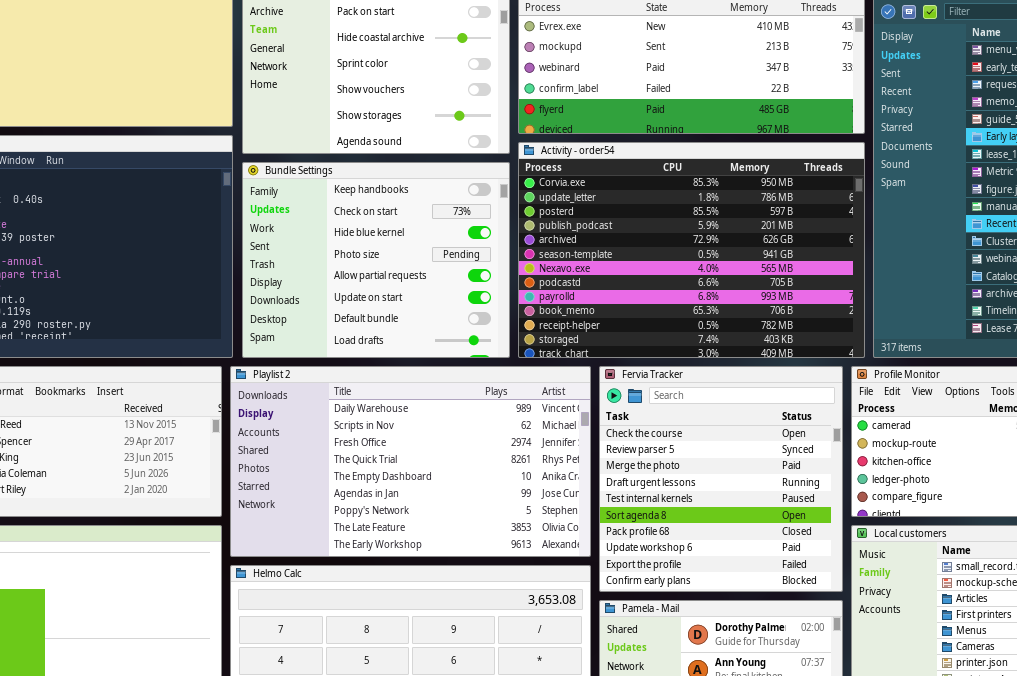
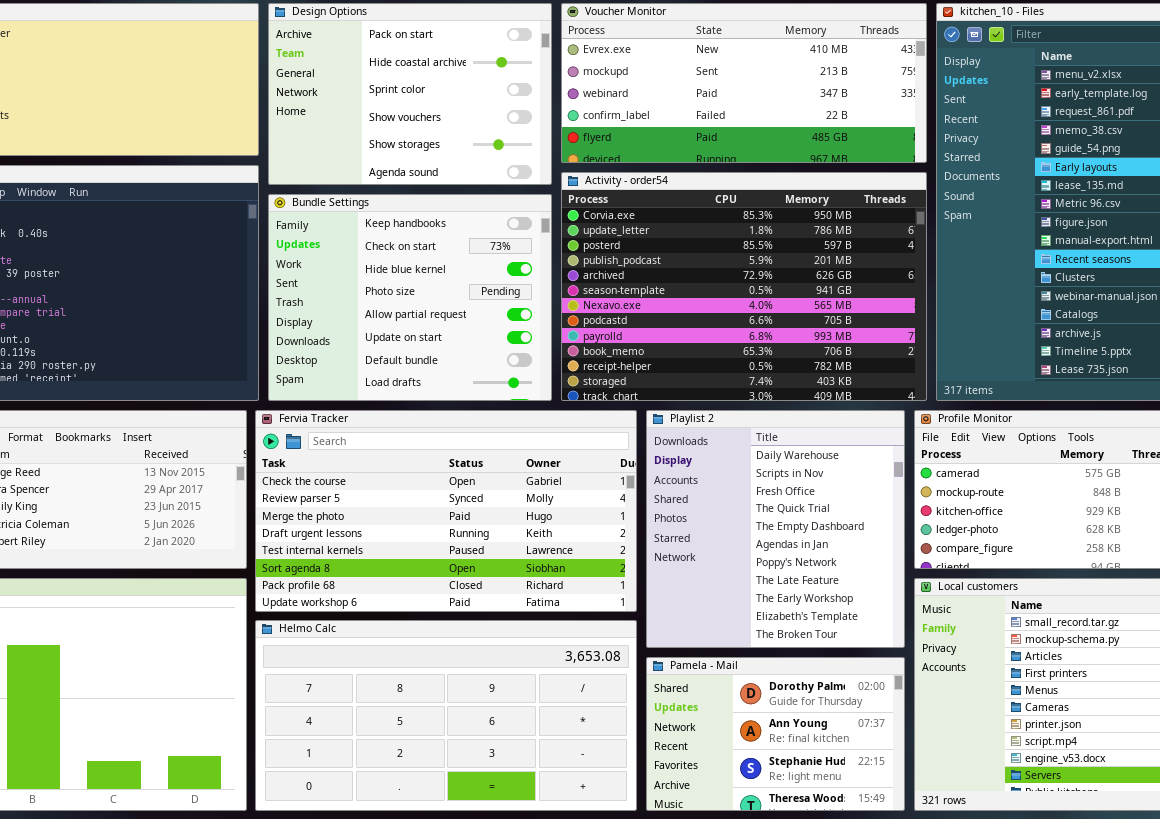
Playlist 2: [230,366,591,557] -> [646,410,905,648], moved, resized
Fervia Tracker: [599,366,843,592] -> [255,410,637,612], moved, resized

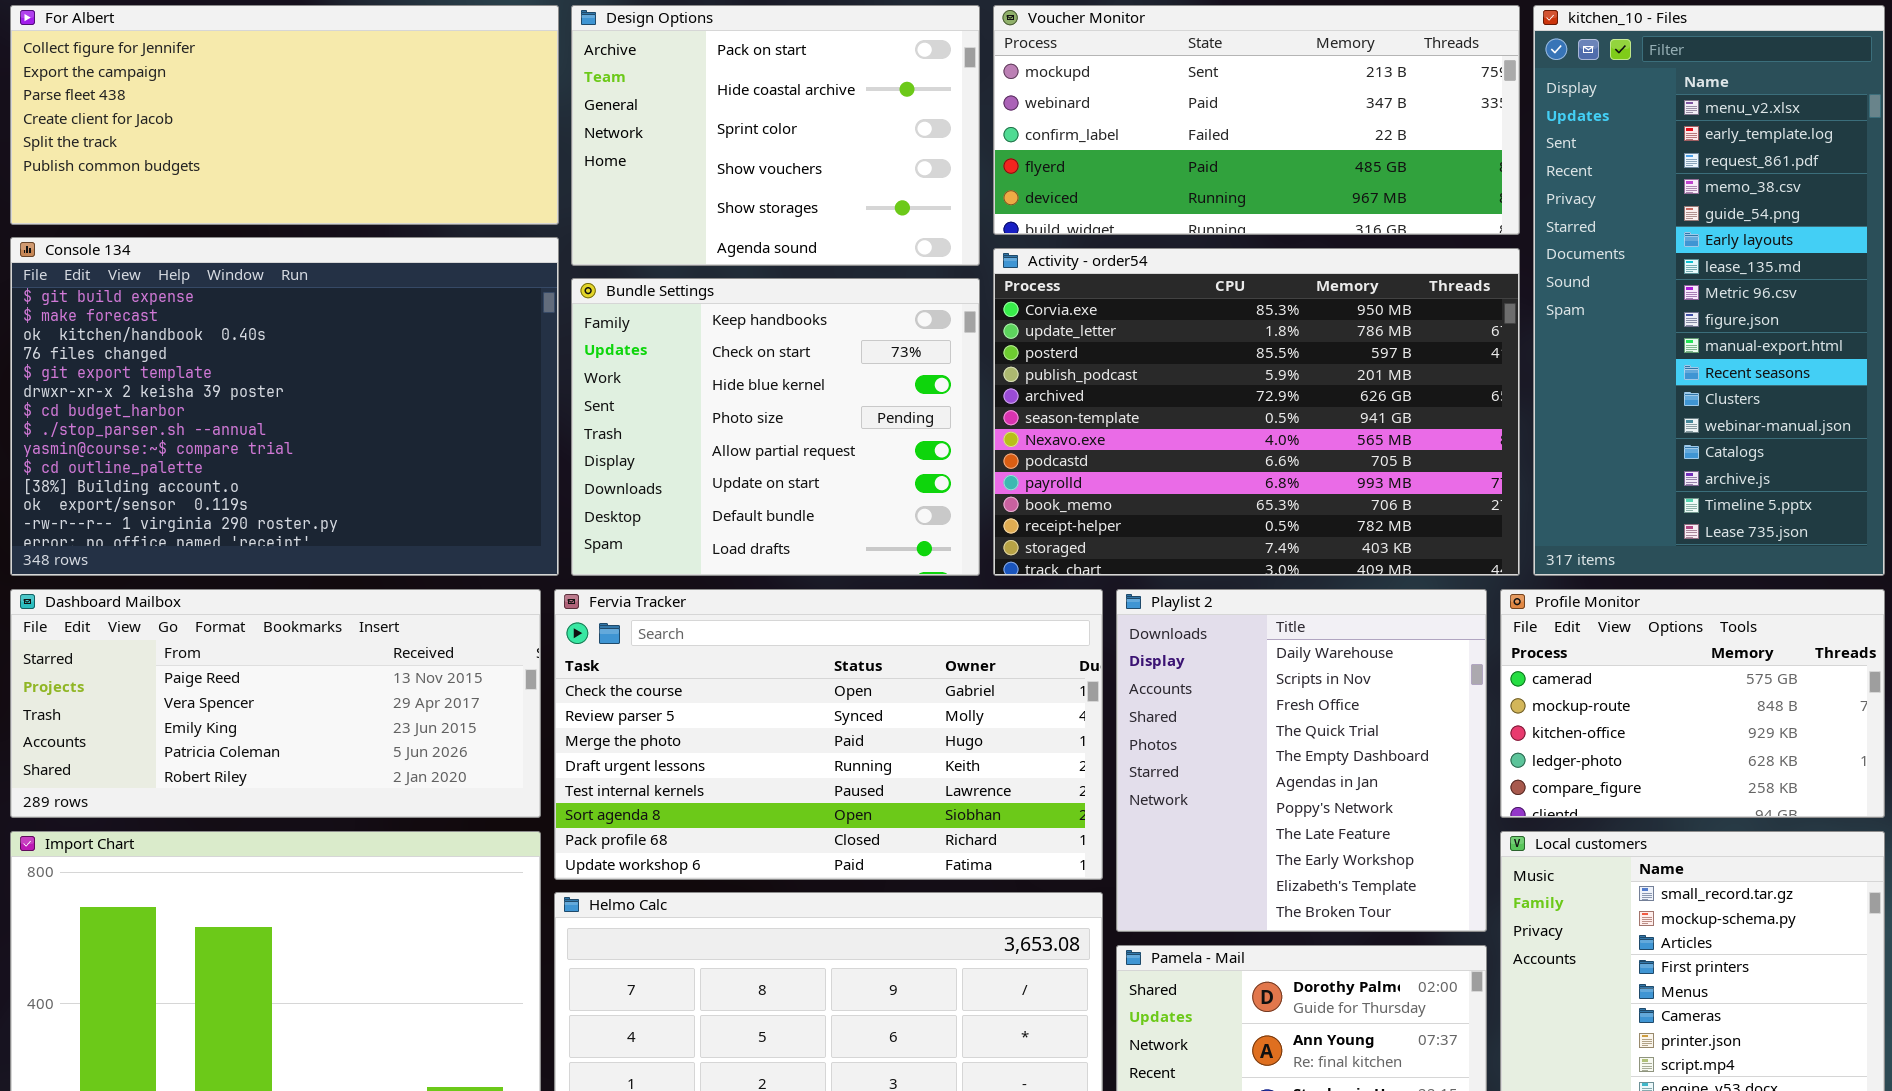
Voucher Monitor: [561,3,927,163] -> [993,5,1520,235], scrolled down 1 row

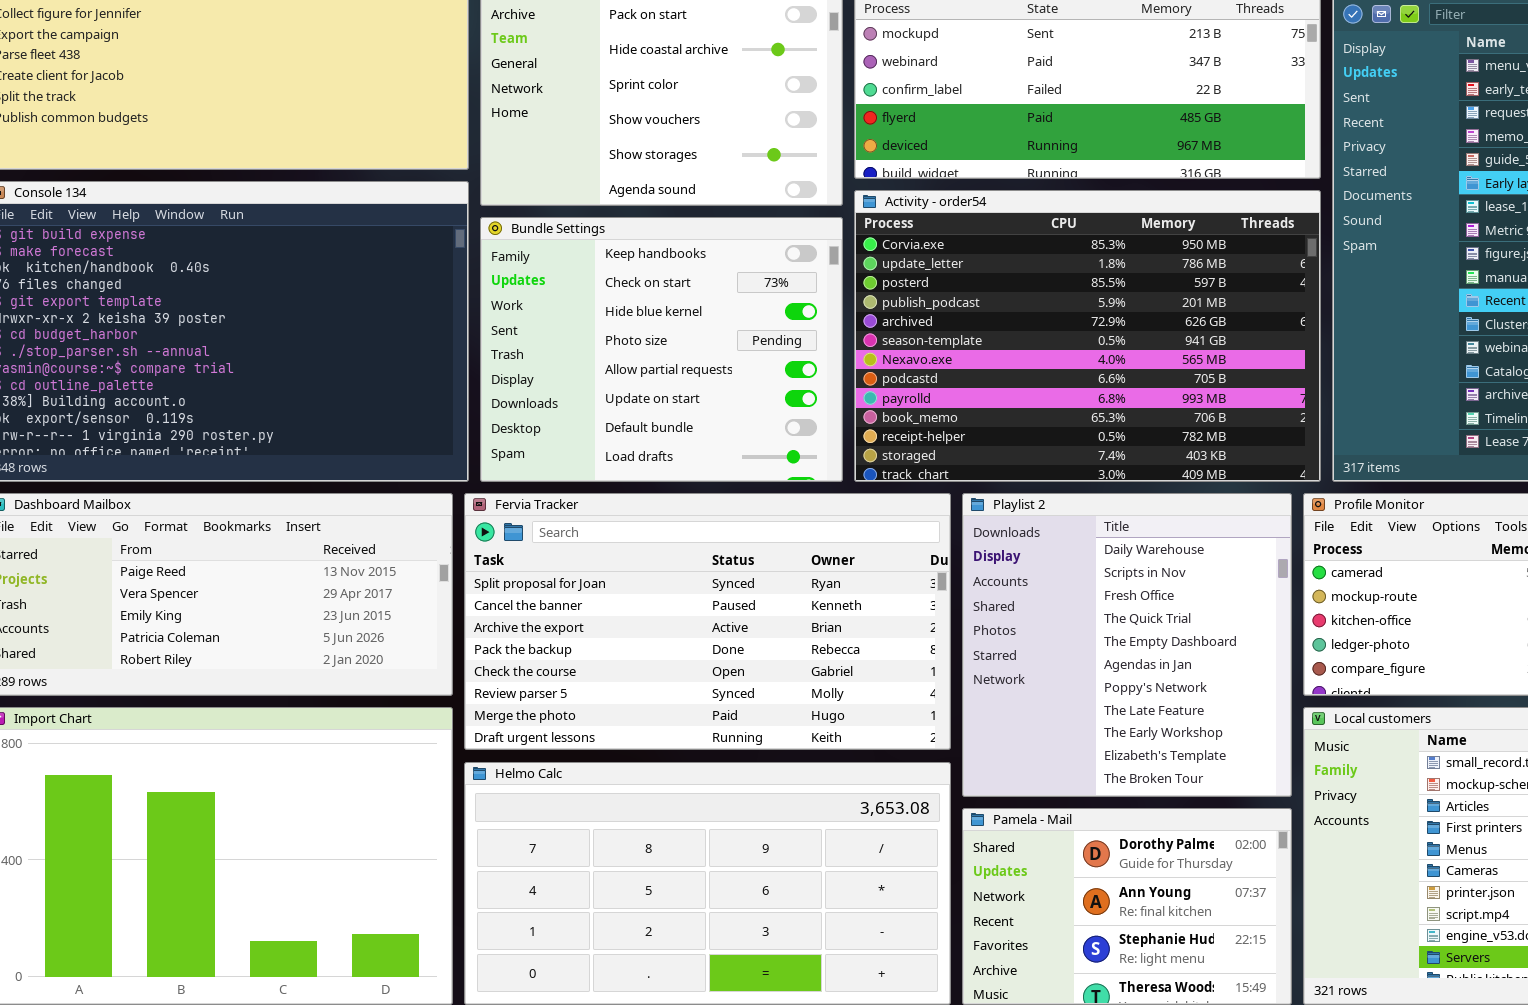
Fervia Tracker: [554,589,1103,880] -> [464,493,951,750], scrolled up 4 rows

